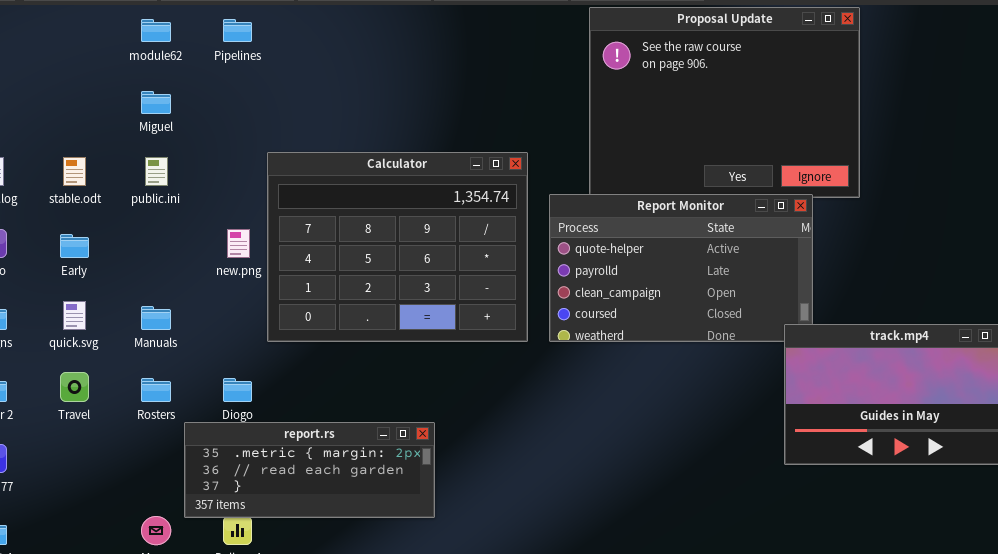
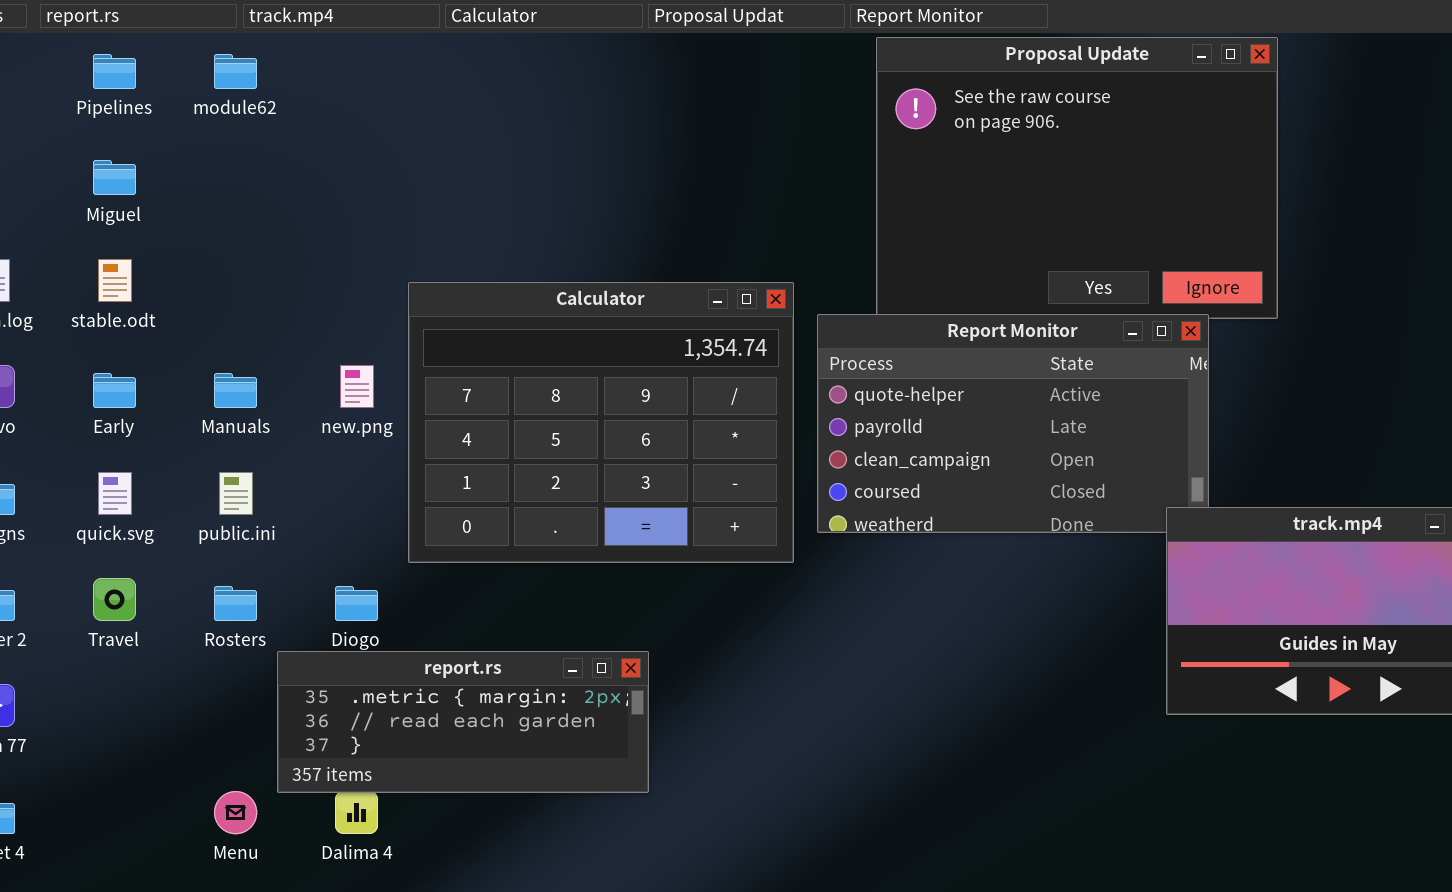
Pipelines: [223,19,252,42] -> [93,54,136,89], moved
Miguel: [141,91,171,114] -> [93,160,136,195], moved
Calculator: [267,152,528,342] -> [408,282,794,563], moved
public.ini: [145,157,168,186] -> [219,472,253,515], moved
Manuals: [141,306,171,330] -> [214,373,257,408], moved

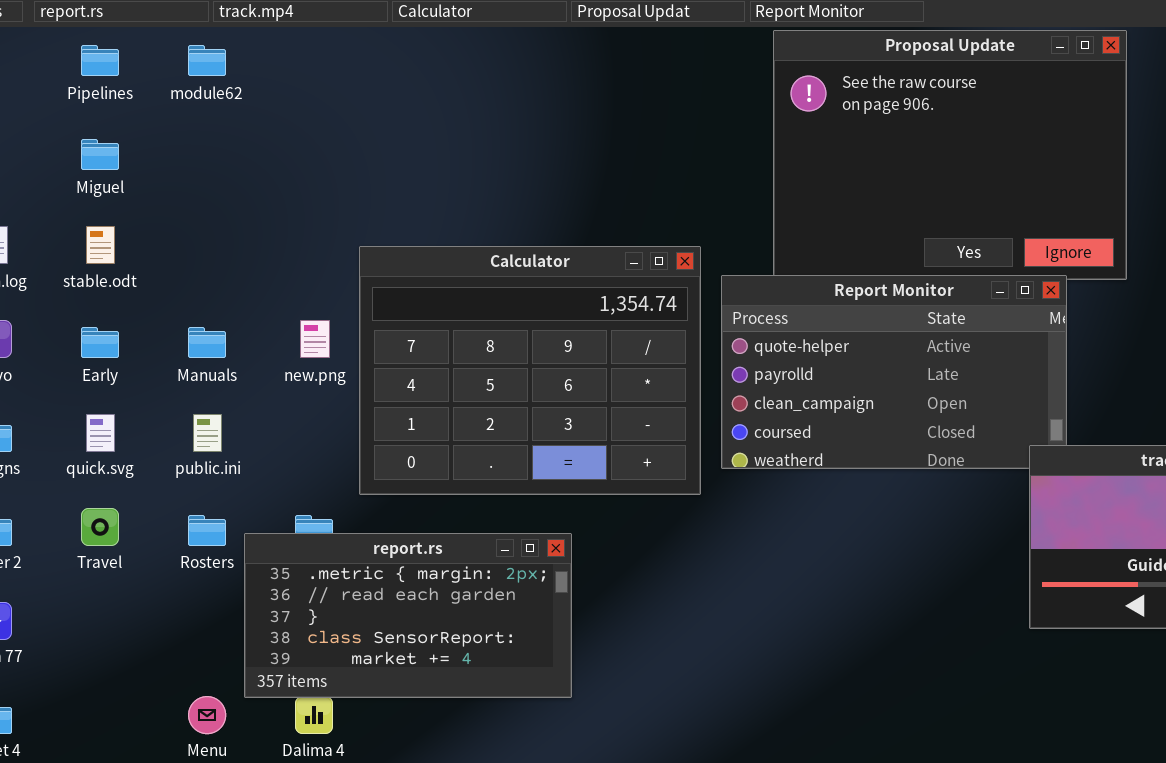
report.rs: [277,651,649,793] -> [244,533,572,698], resized

